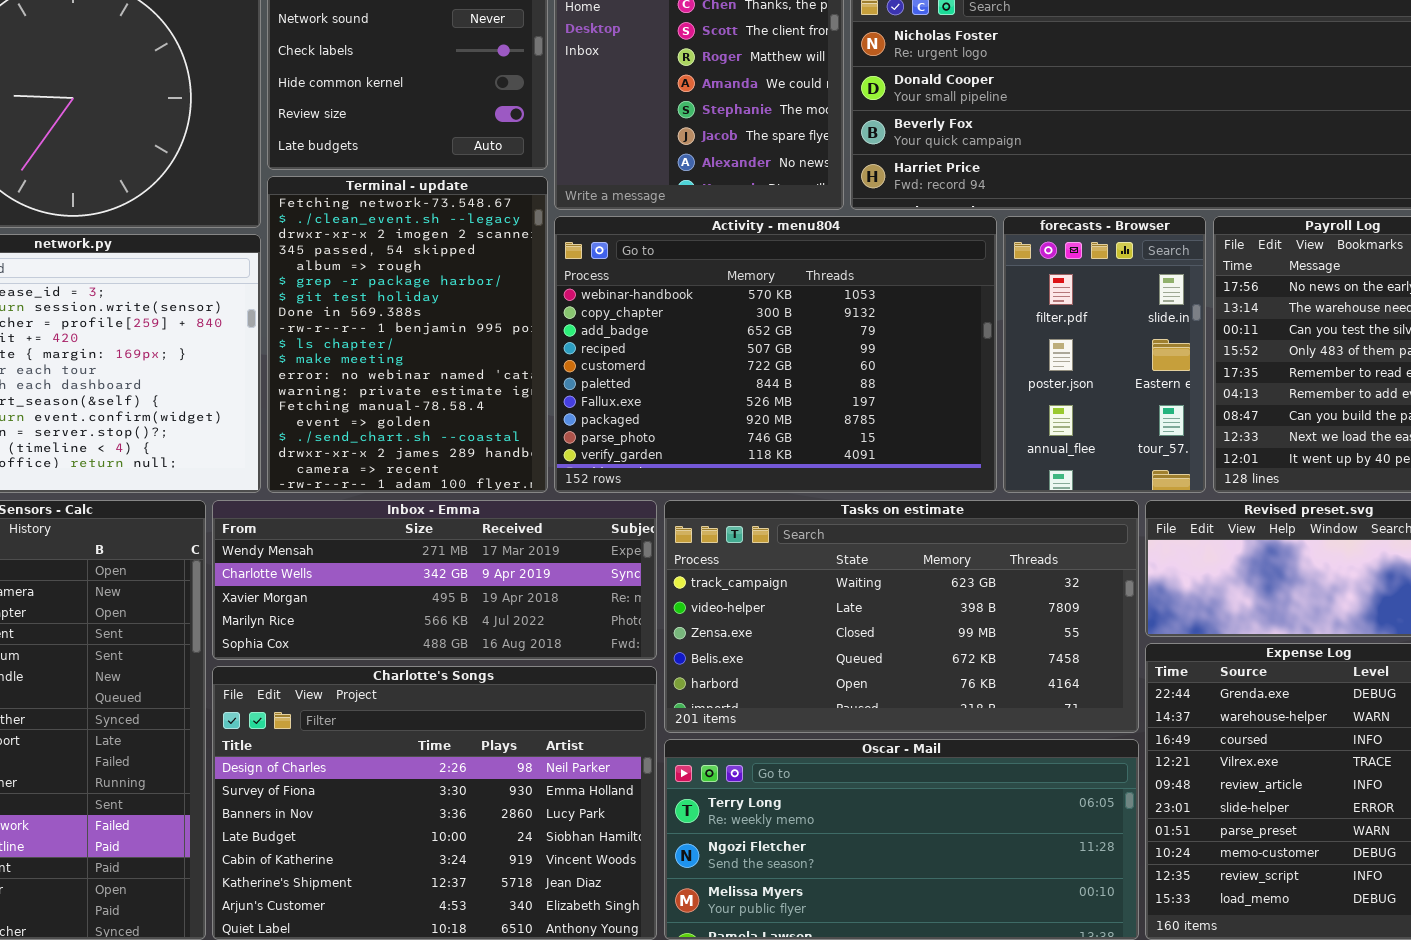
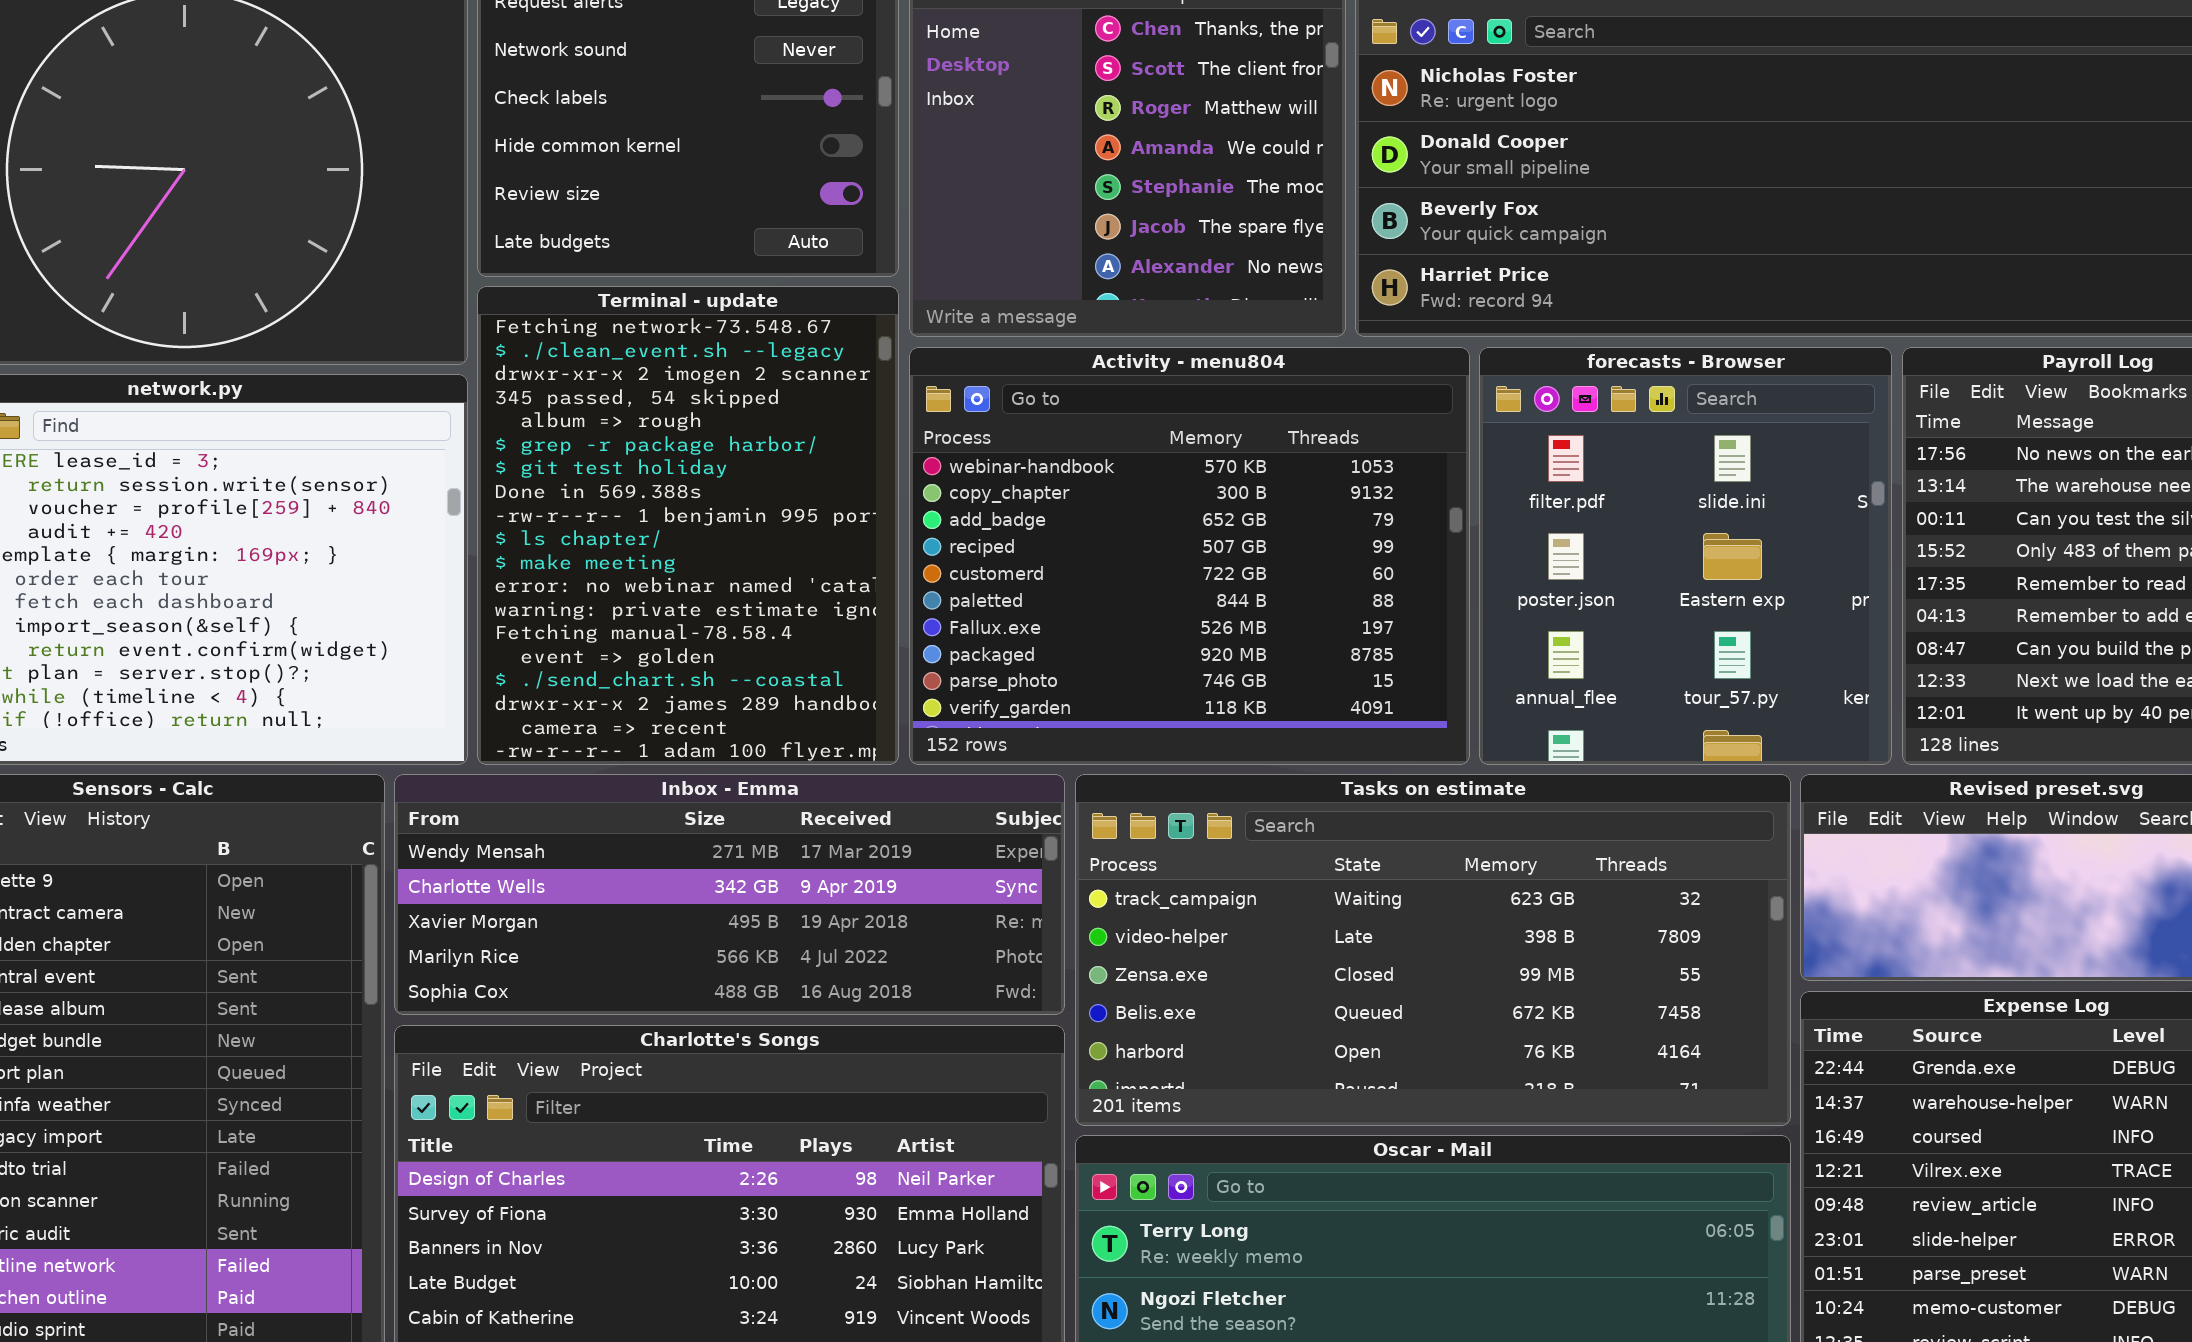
Activity - menu804: [554,216,997,493] -> [909,347,1470,765], resized
forecasts - Browser: [1003,216,1206,493] -> [1479,347,1892,765], resized

